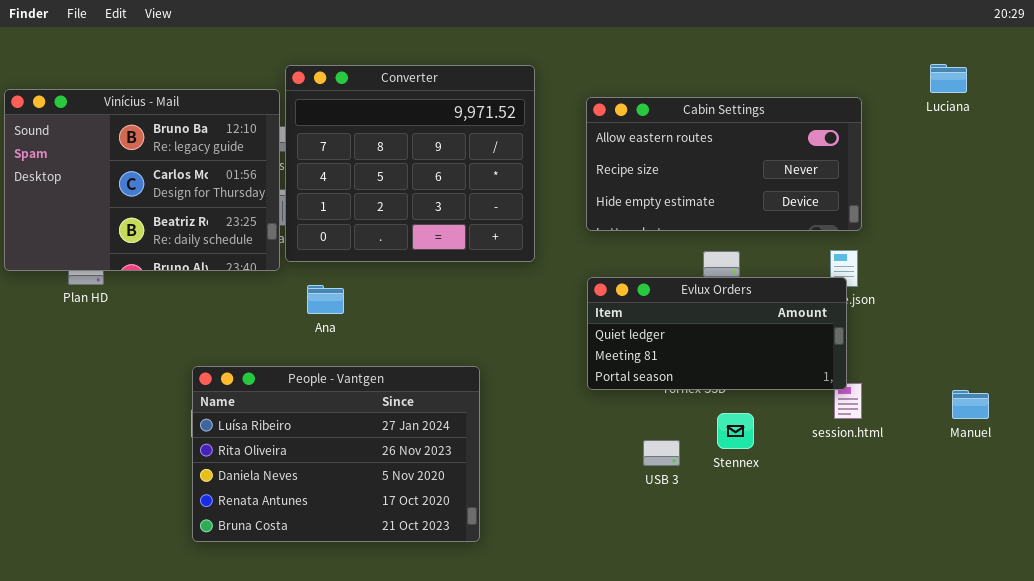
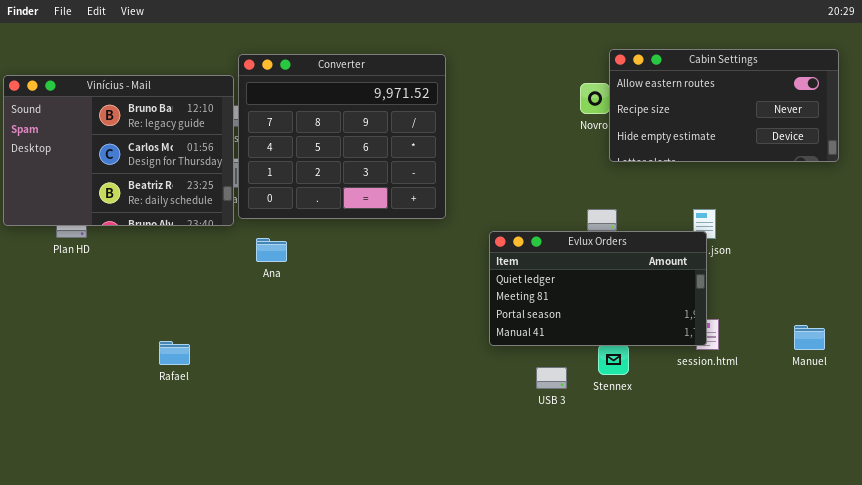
Cabin Settings: [586,97,862,231] -> [609,49,839,162], moved
Evlux Orders: [587,277,847,390] -> [489,231,707,346], resized
People - Vantgen: [192,366,480,542] -> none, closed

